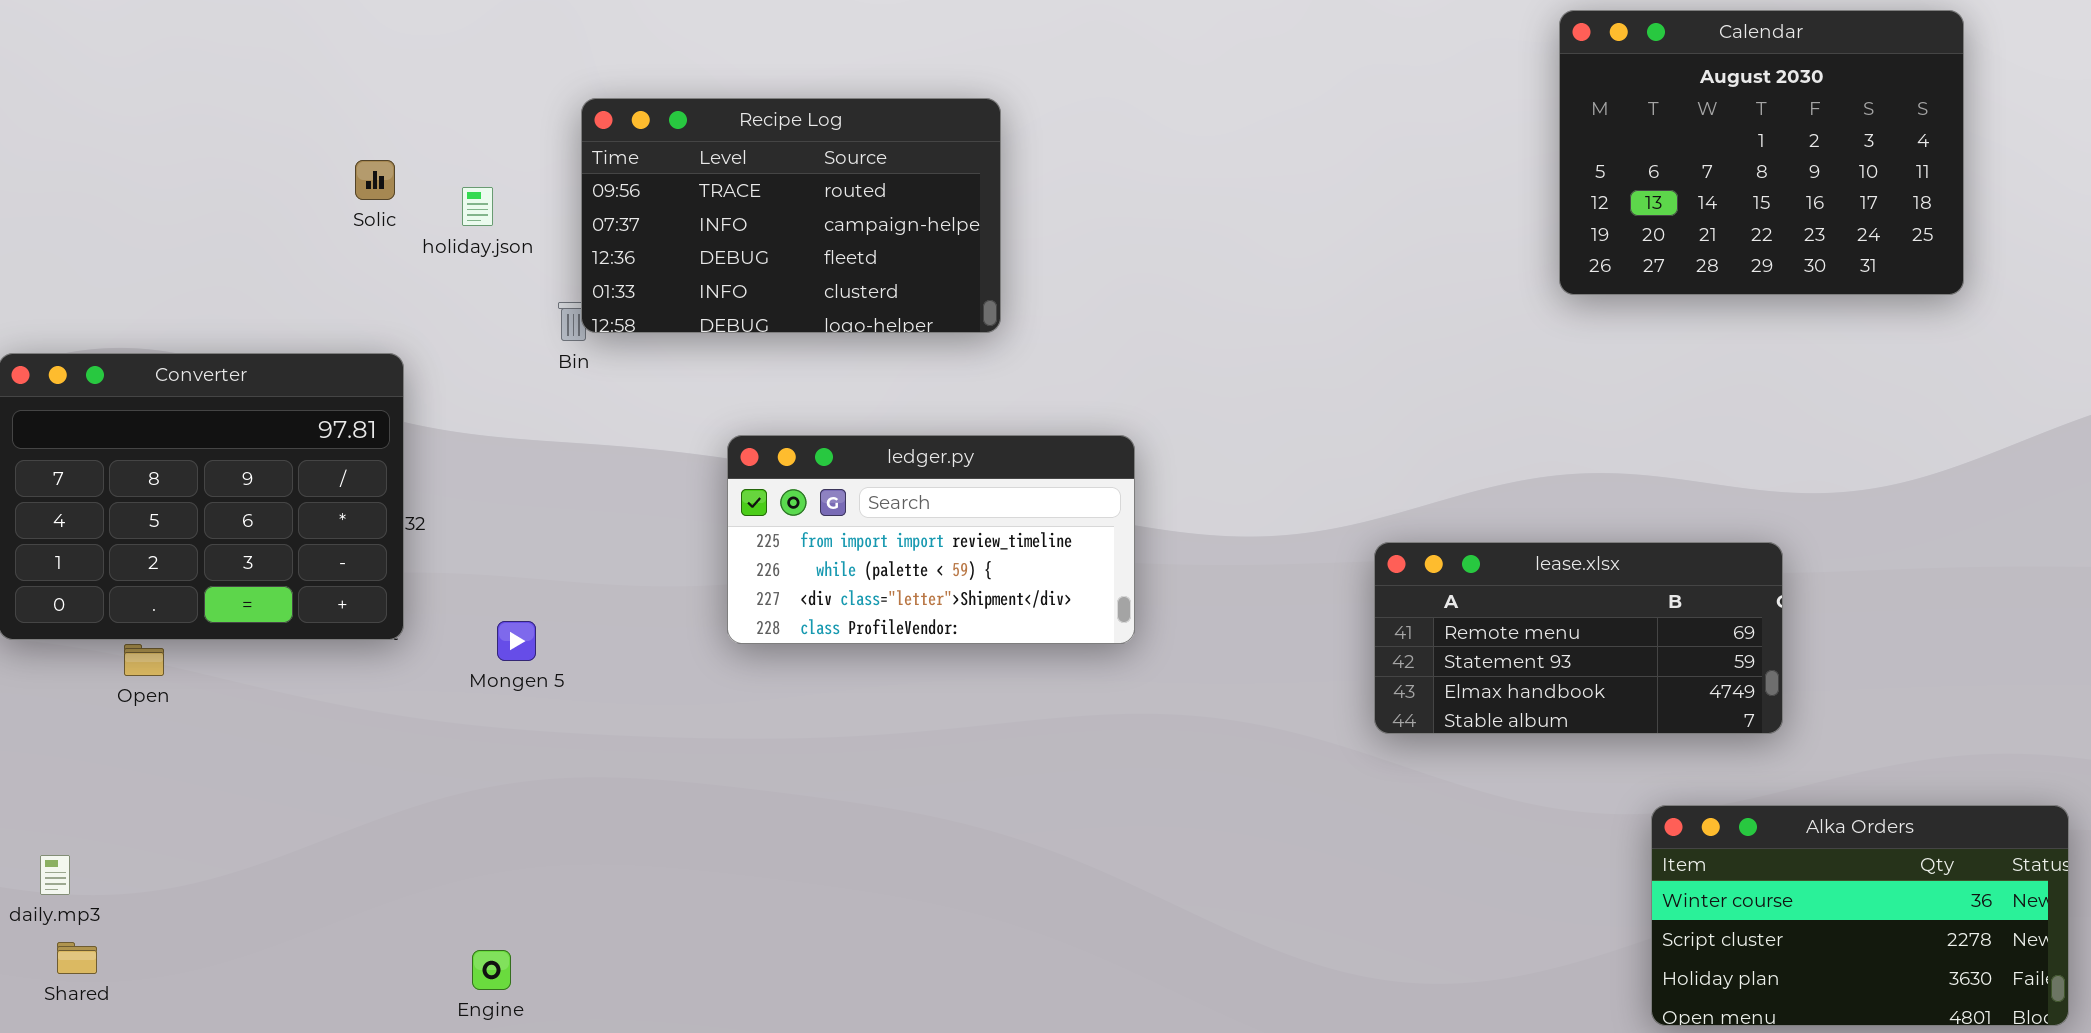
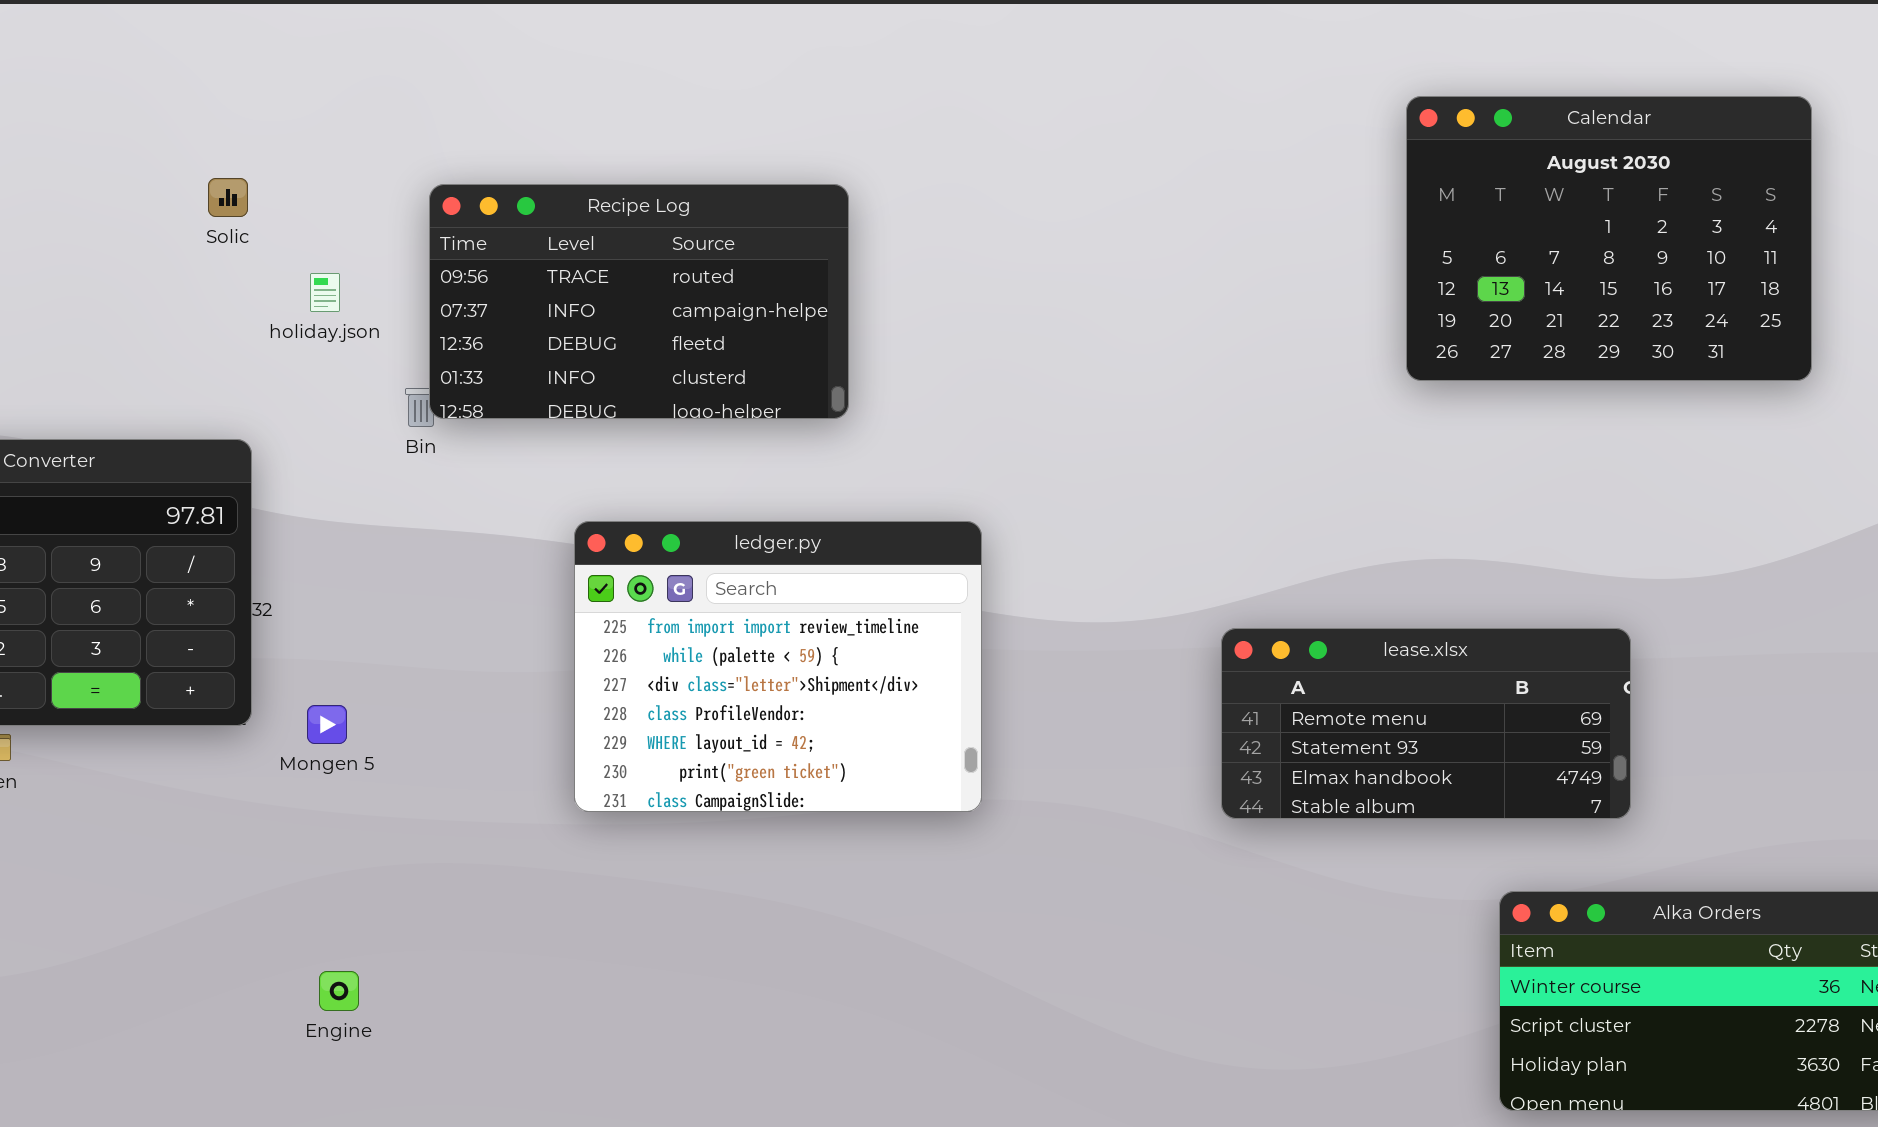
Solic: [355,160,395,200] -> [208,178,248,217], moved
ledger.py: [727,435,1135,644] -> [574,521,982,812], resized
Mongen 5: [497,621,536,661] -> [307,705,347,744], moved
Engine: [472,950,511,990] -> [319,971,359,1011], moved

